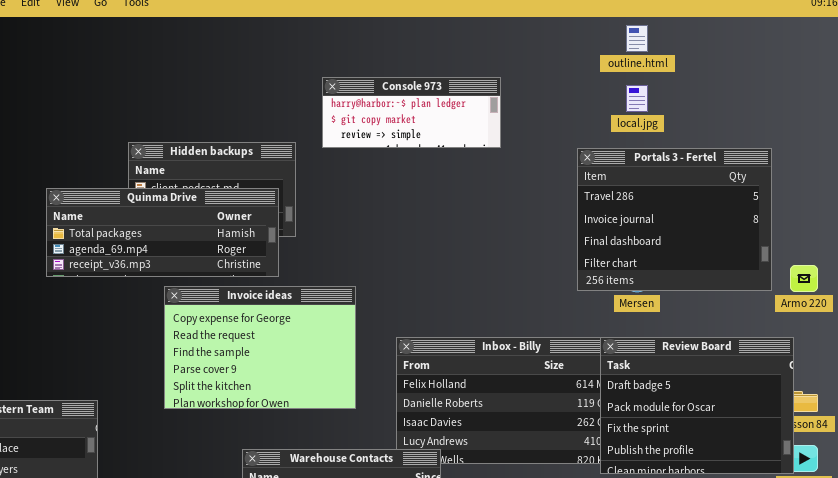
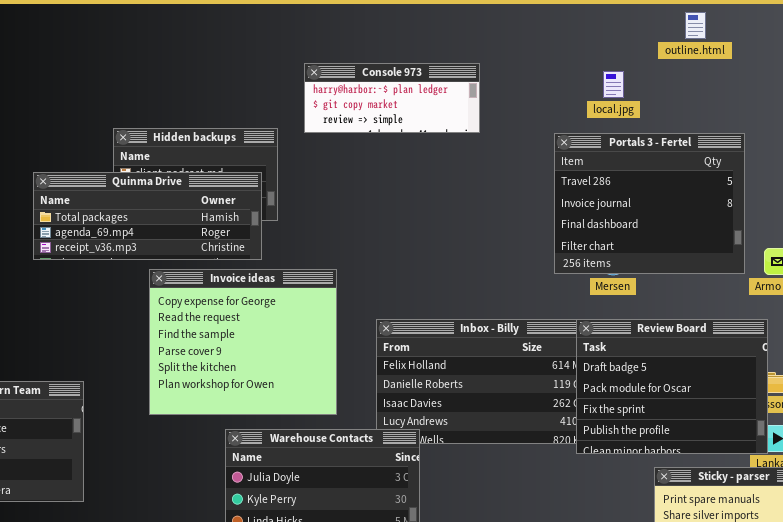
outline.html: [626,25,648,52] -> [685,12,706,39], moved
Invoice ideas: [164,286,356,409] -> [149,269,337,415], resized

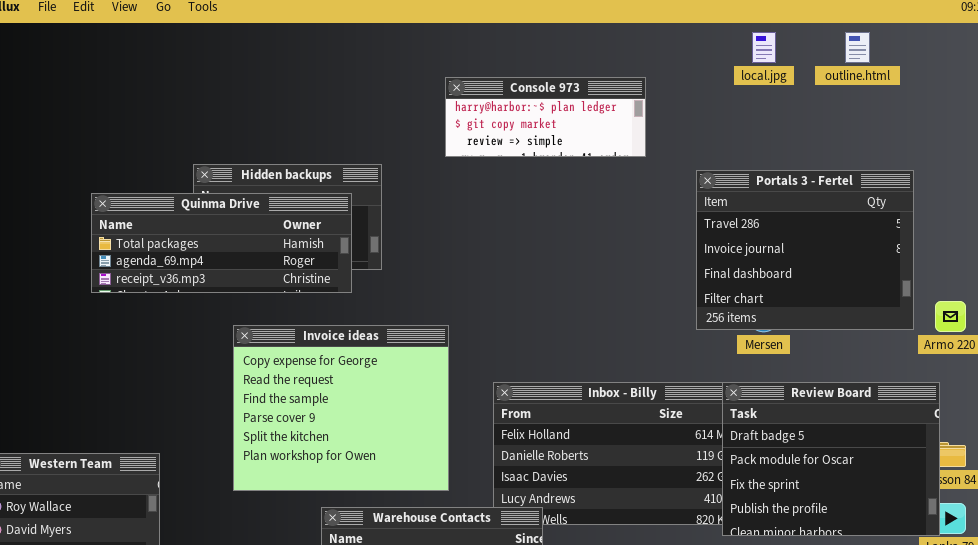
Console 973: [304,63,480,133] -> [445,77,646,157], moved
local.jpg: [603,71,624,98] -> [752,32,776,63], moved
Quinma Drive: [33,172,262,260] -> [91,193,352,293], moved

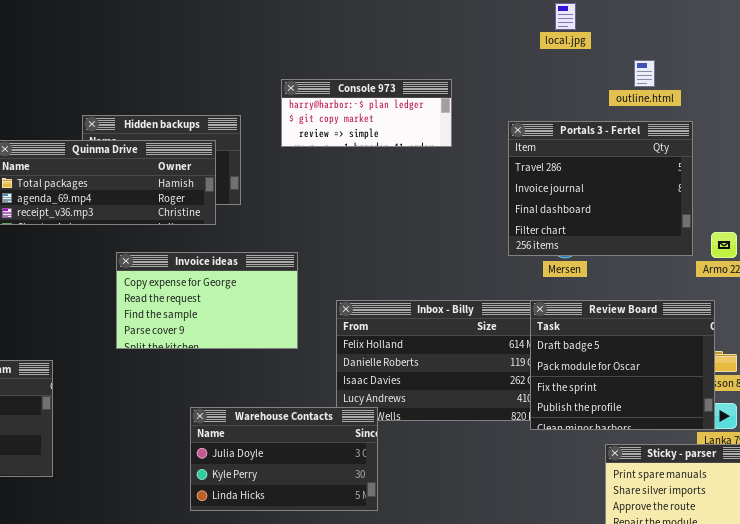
outline.html: [845,32,870,63] -> [634,60,655,87], moved
Console 973: [445,77,646,157] -> [281,79,452,147], moved
Invoice ideas: [233,325,449,491] -> [116,252,298,349], resized

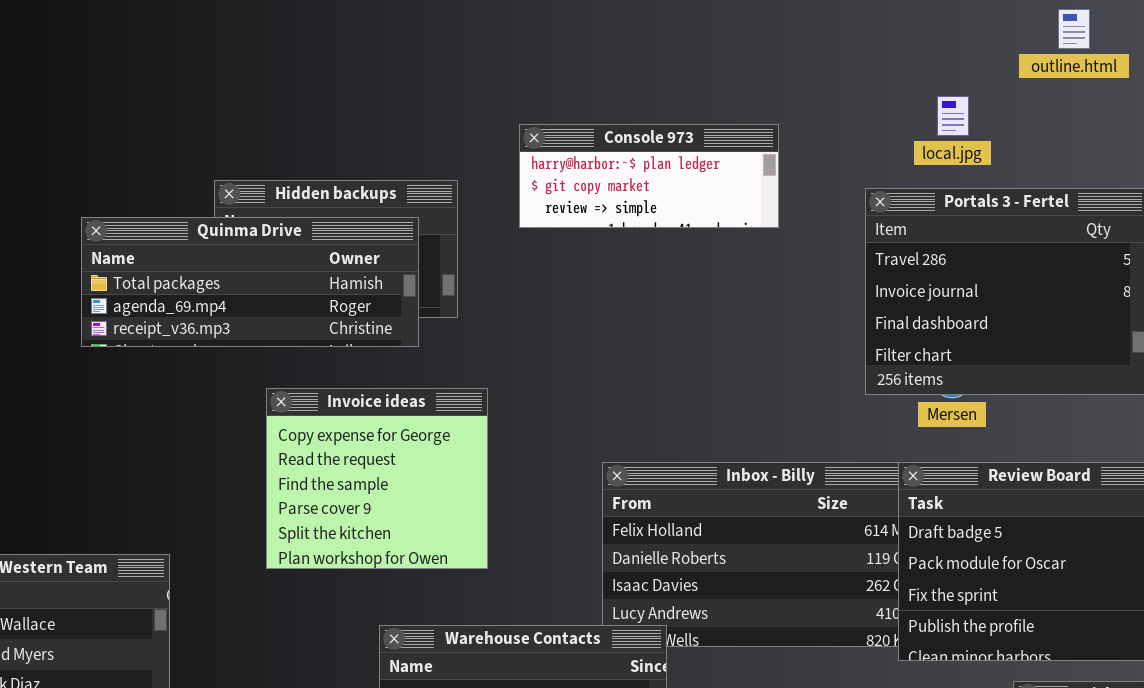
local.jpg: [555,3,576,30] -> [937,96,969,136], moved
outline.html: [634,60,655,87] -> [1058,9,1090,49], moved
Invoice ideas: [116,252,298,349] -> [266,388,488,569], resized

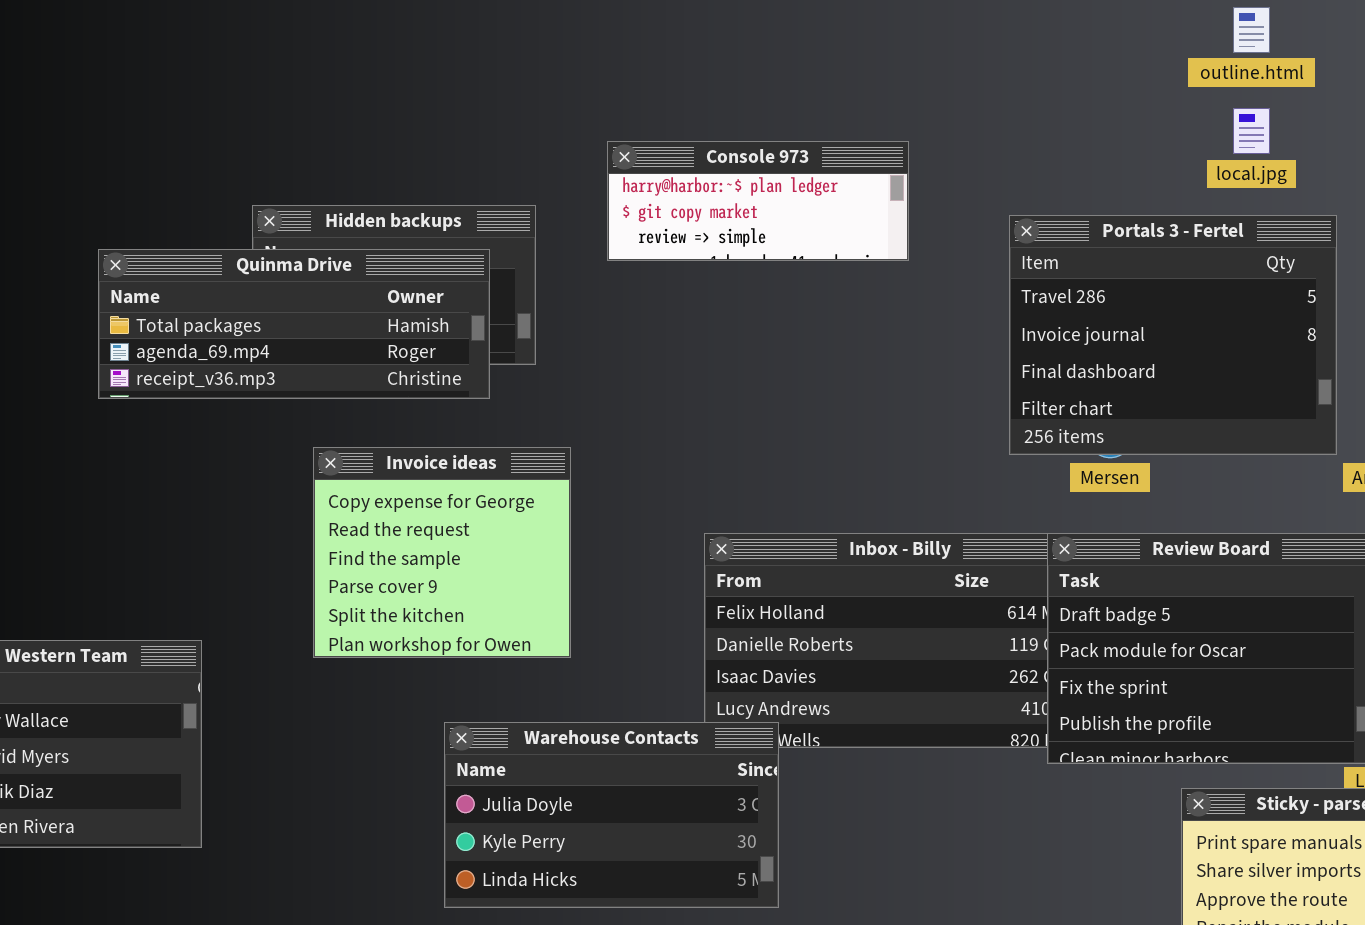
local.jpg: [937,96,969,136] -> [1233,108,1270,154], moved

